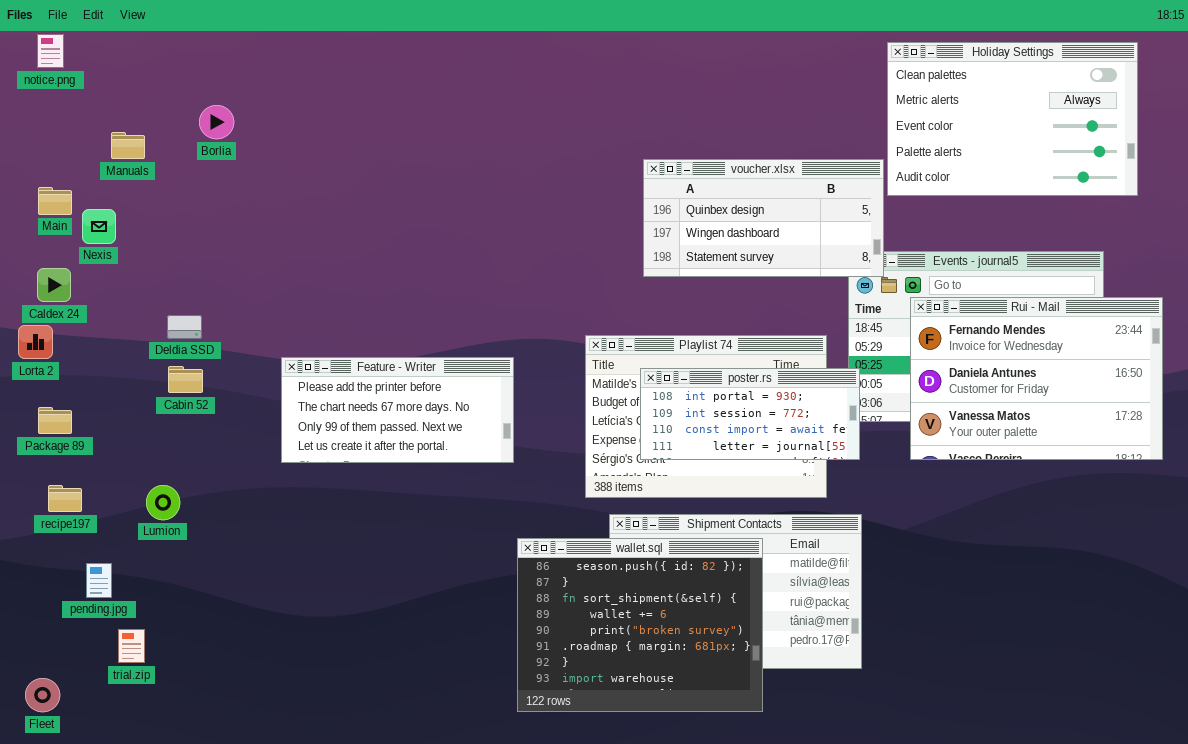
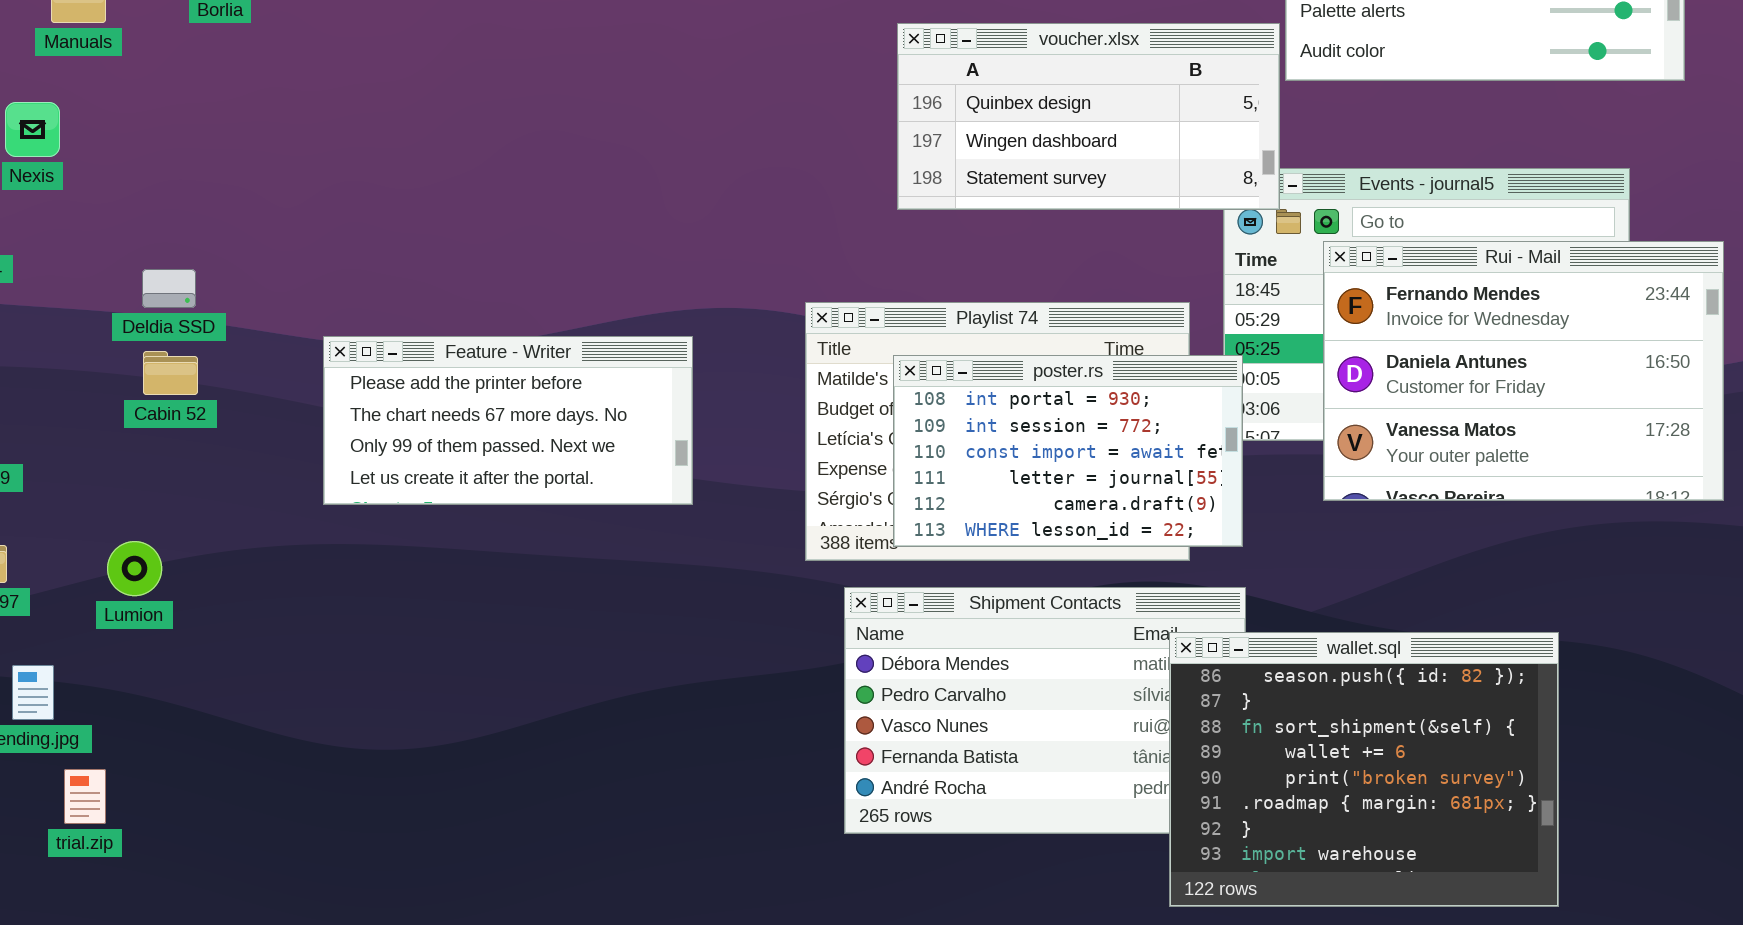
poster.rs: [640,368,860,460] -> [893,355,1243,547], resized
wallet.sql: [517,538,763,712] -> [1169,632,1559,907], moved

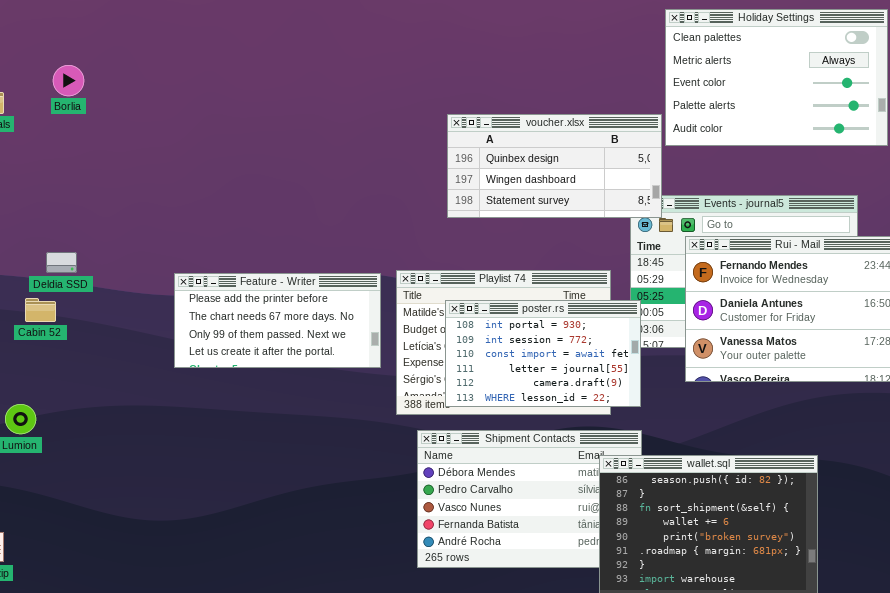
Deldia SSD: [142,269,196,308] -> [46,252,77,273], moved
Feature - Writer: [323,336,693,505] -> [174,273,381,368], moved

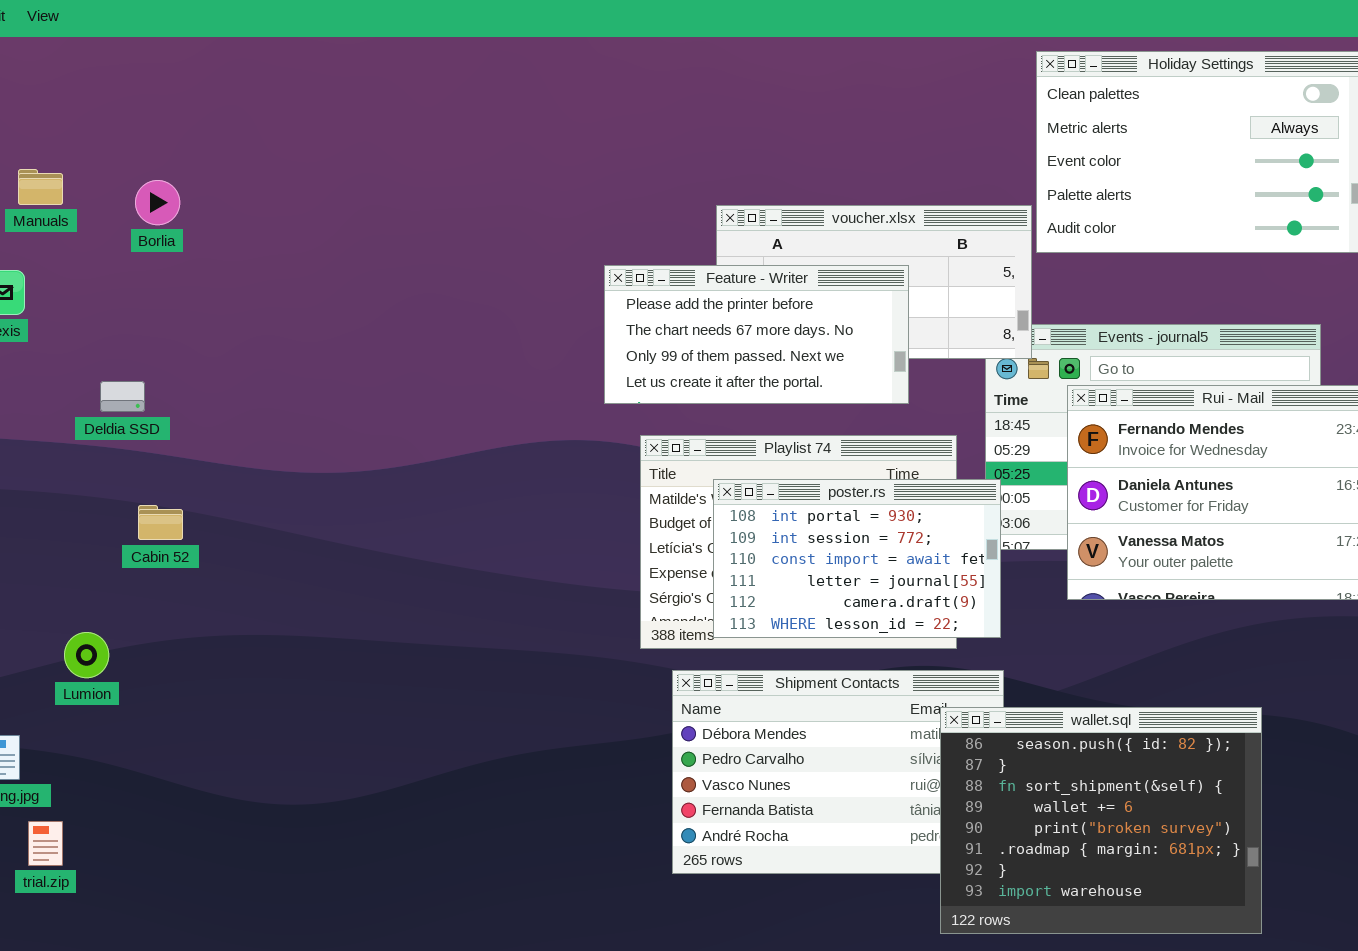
Borlia: [53,65,84,96] -> [135,180,180,225], moved
Deldia SSD: [46,252,77,273] -> [100,381,145,412], moved
Feature - Writer: [174,273,381,368] -> [604,265,909,404], moved
Cabin 52: [25,298,56,322] -> [138,505,183,540], moved

